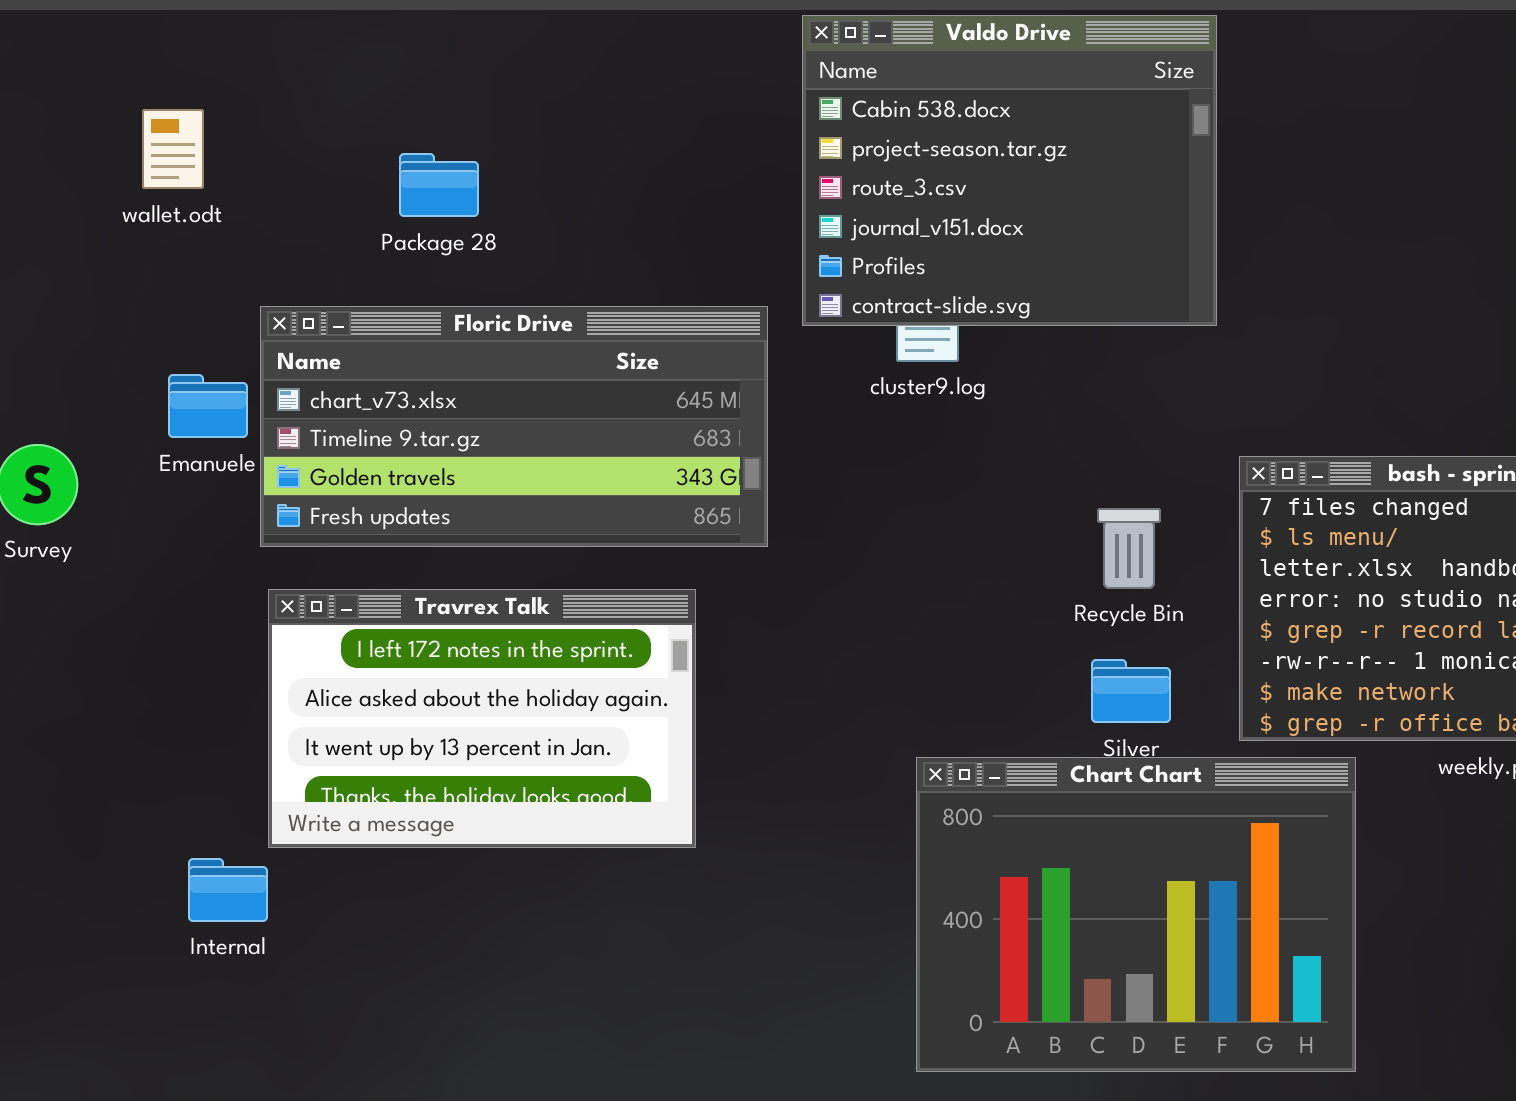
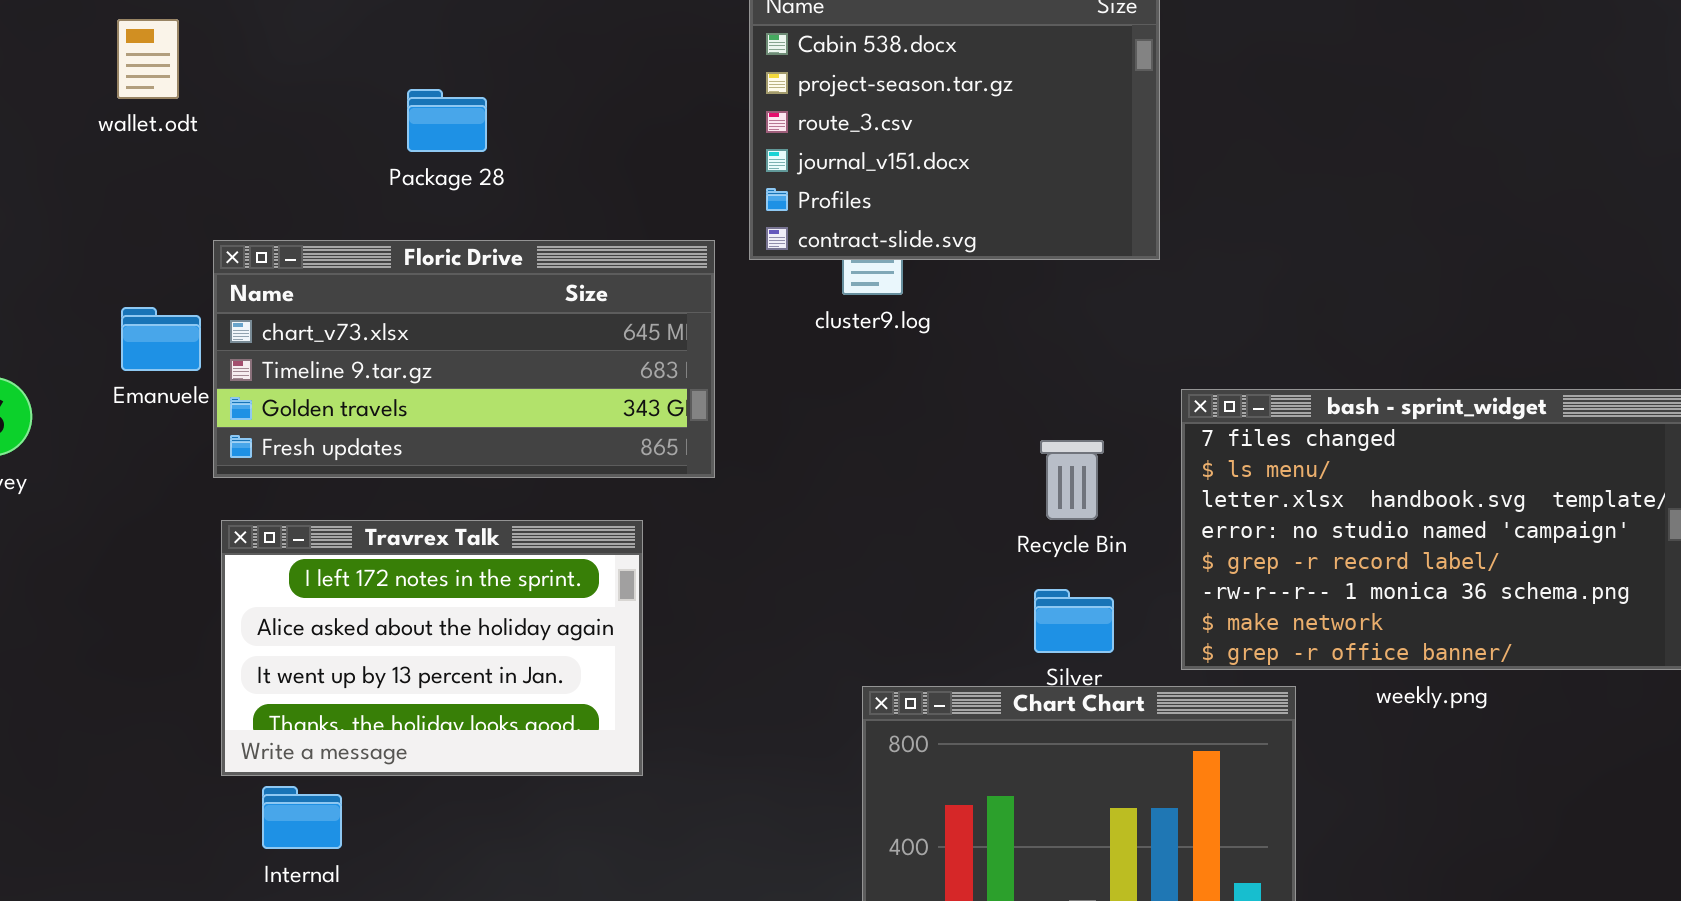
wallet.odt: [142,109,204,189] -> [117,19,179,99], moved
Package 28: [399,153,479,217] -> [407,89,487,152], moved
Internal: [188,858,268,922] -> [262,786,342,849], moved

